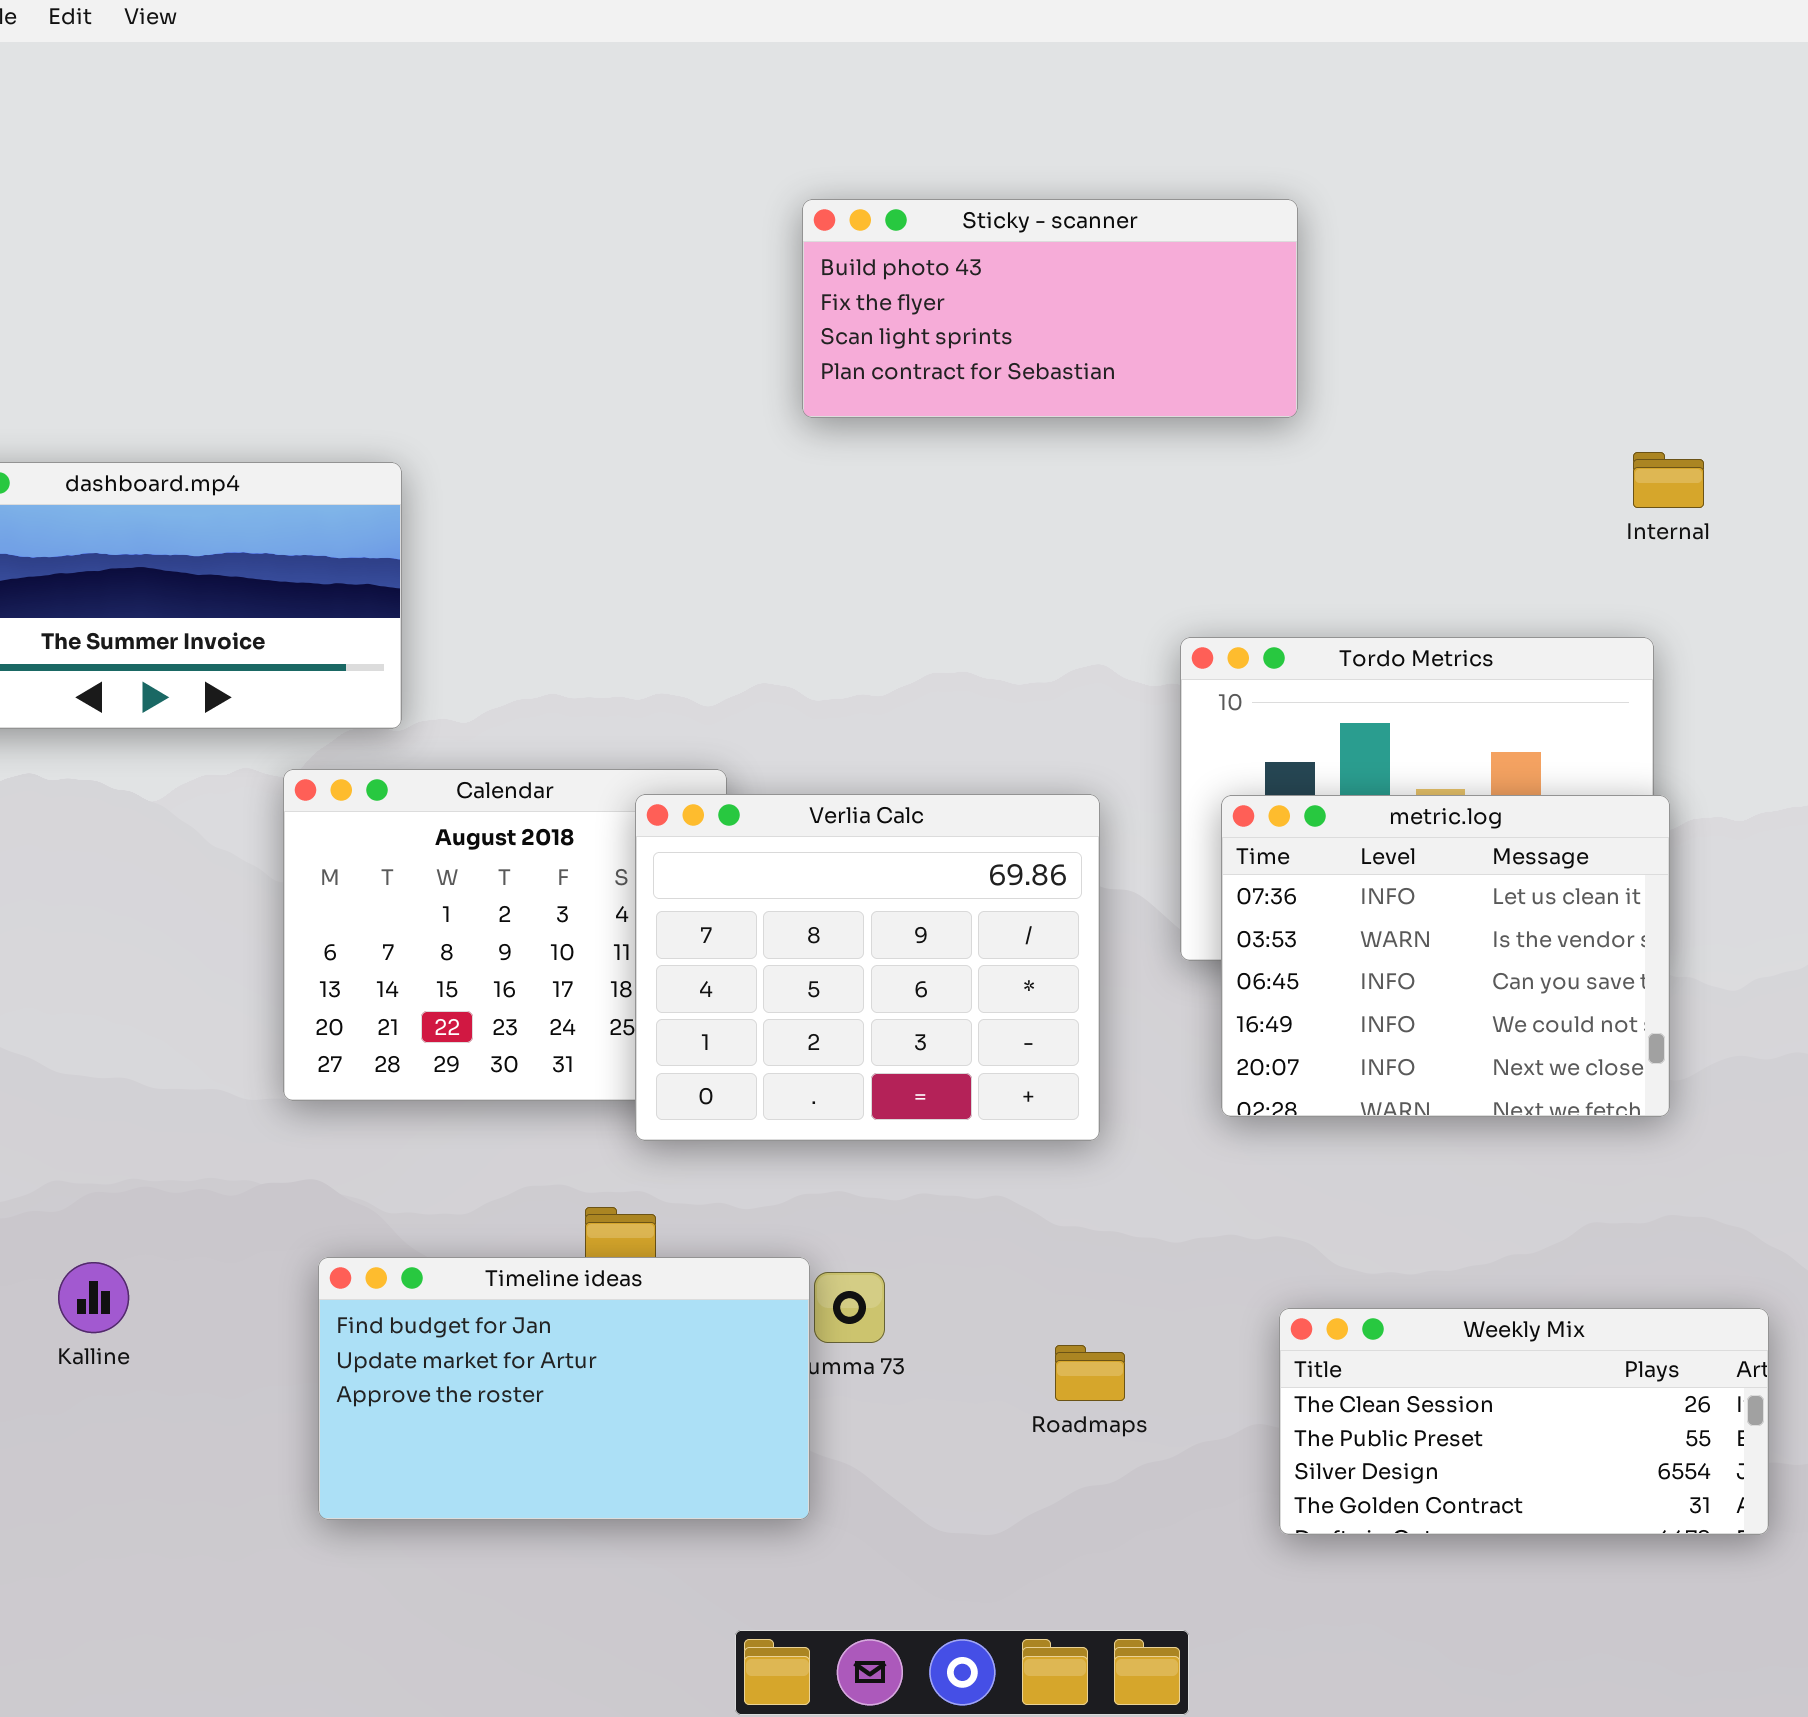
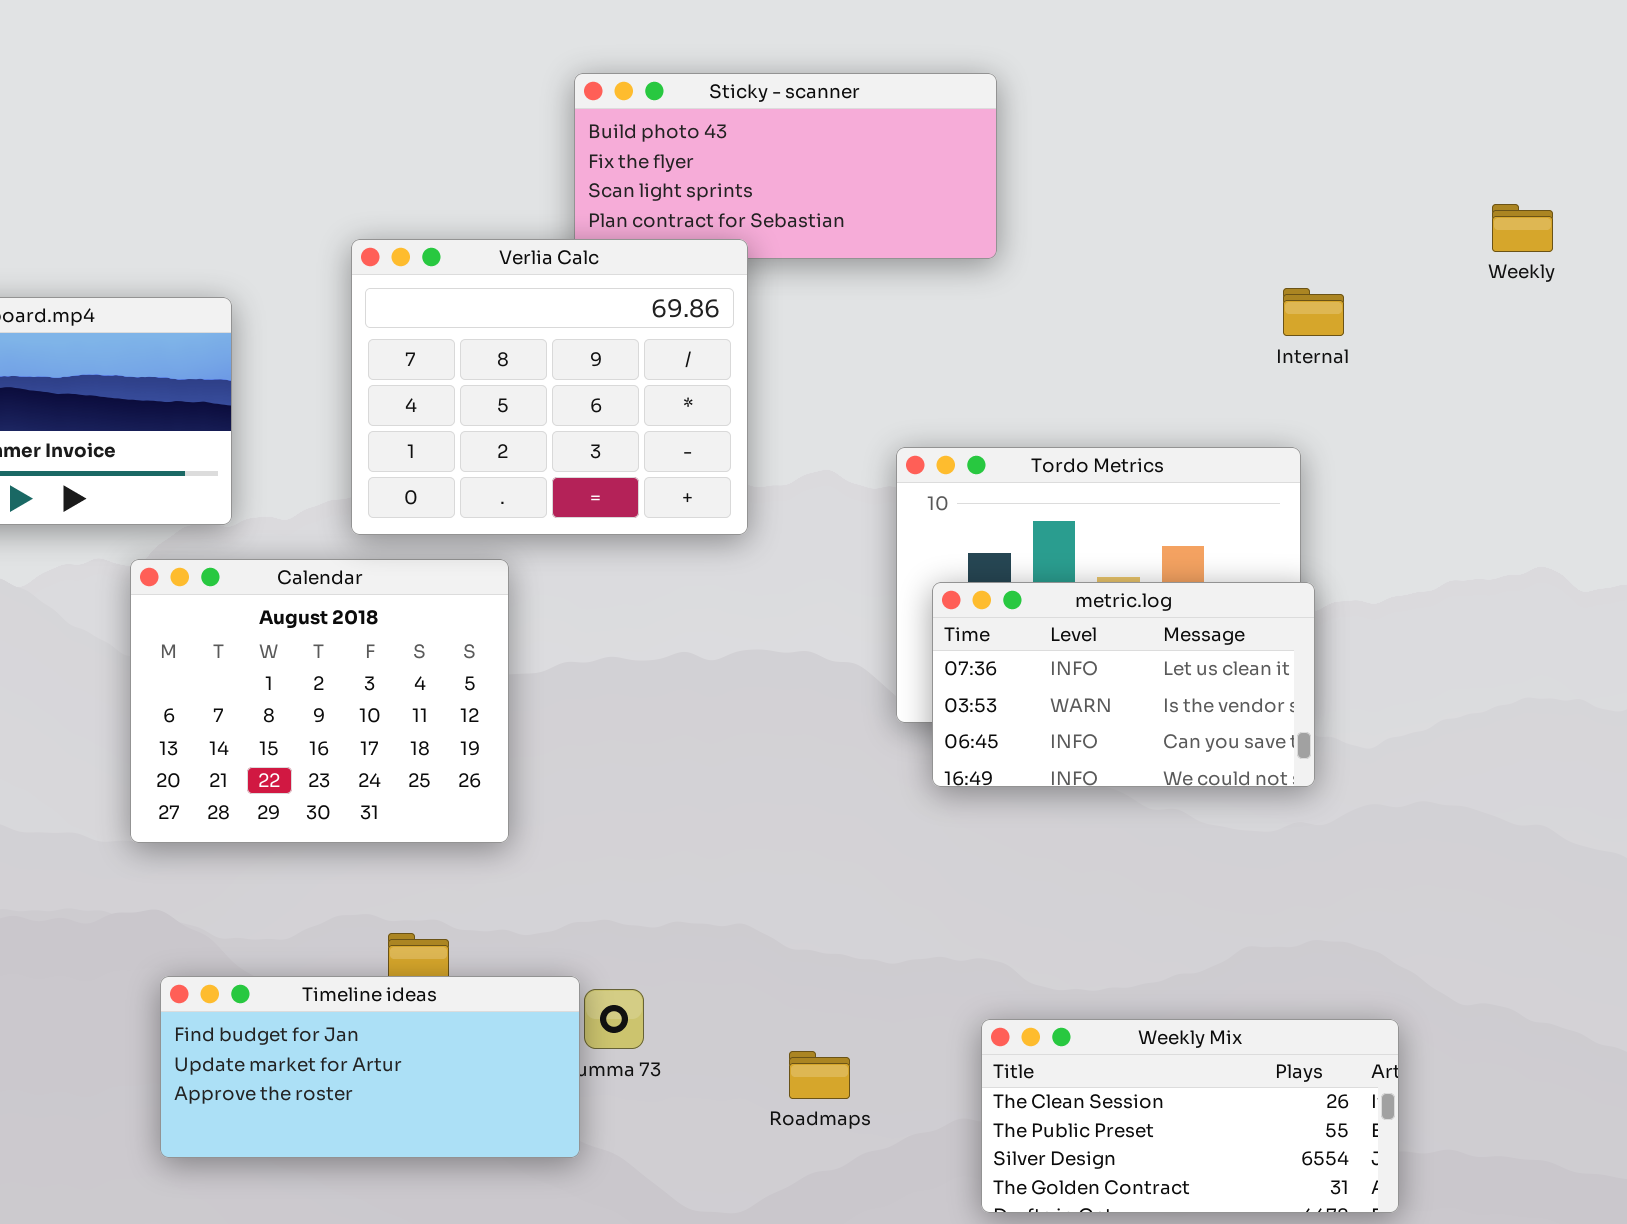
Verlia Calc: [635,794,1100,1141] -> [351,239,748,535], moved
metric.log: [1221,795,1670,1117] -> [932,582,1315,787], resized
Timeline ideas: [318,1257,810,1520] -> [160,976,580,1158], resized

